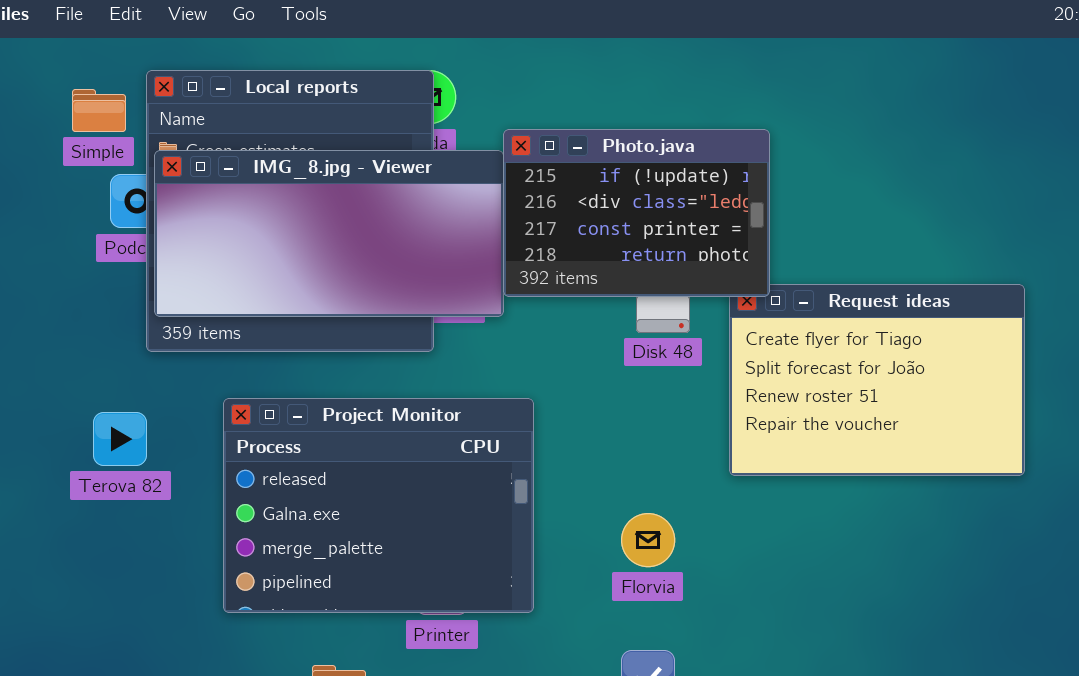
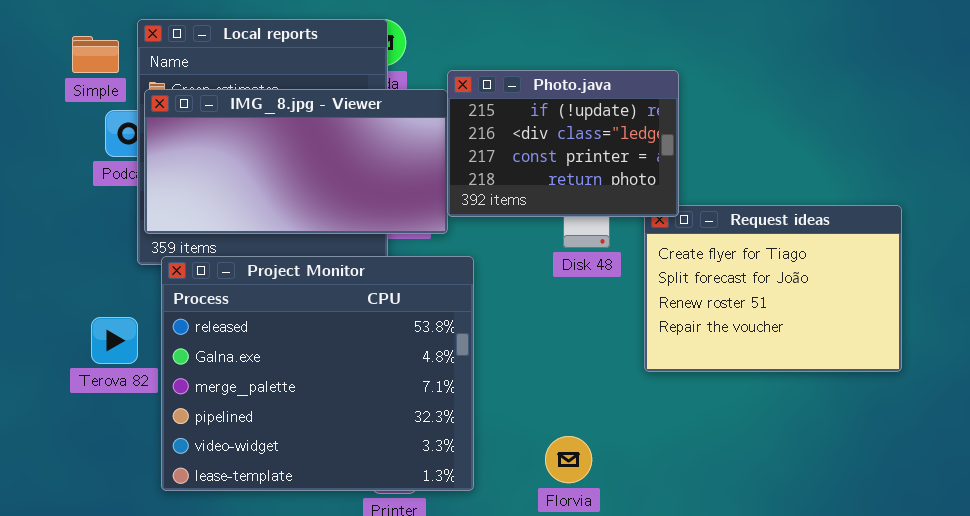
Project Monitor: [223,398,534,613] -> [161,256,474,491], resized
Florvia: [621,513,675,567] -> [545,436,592,483], moved

